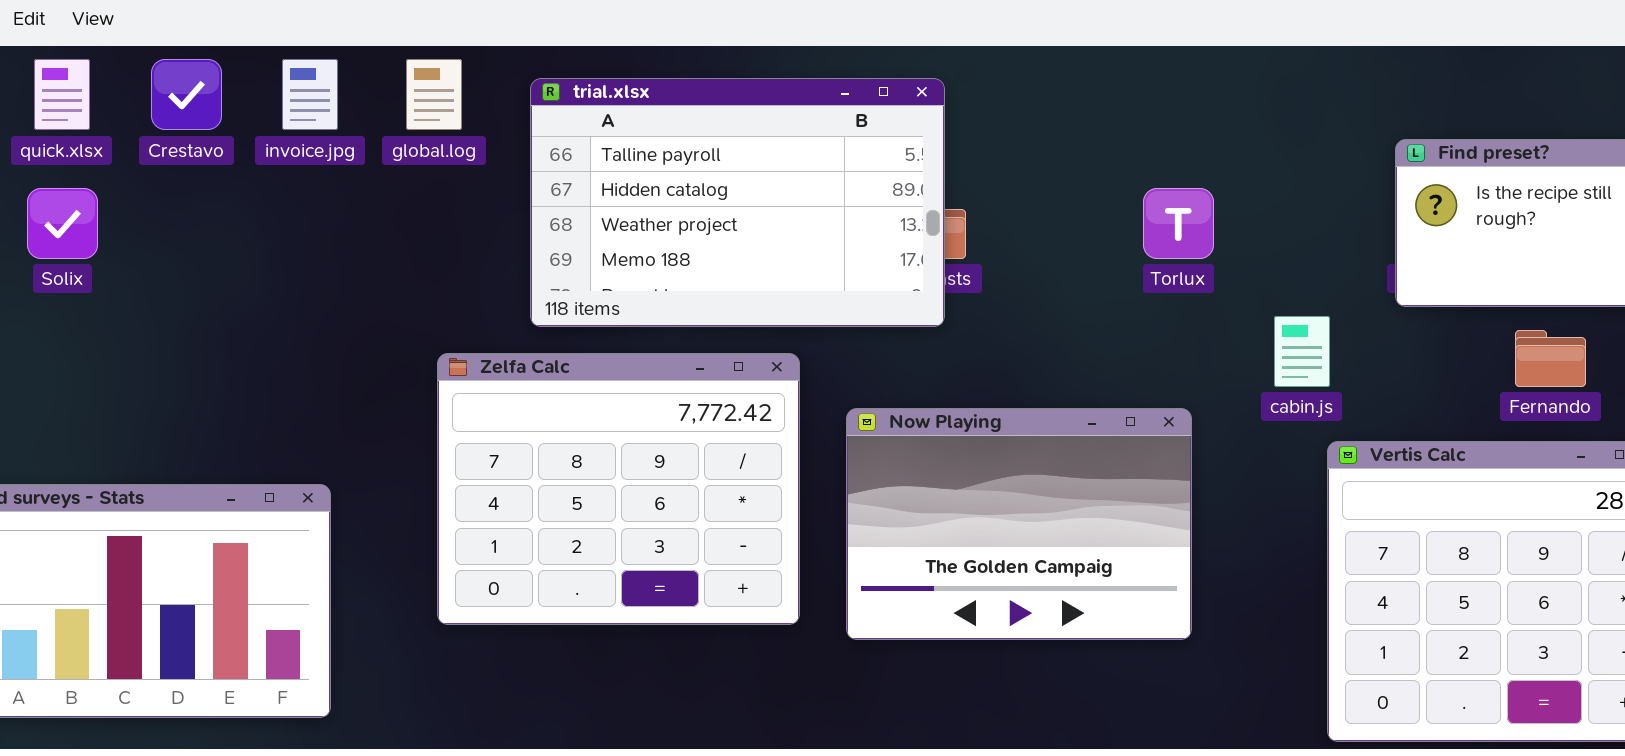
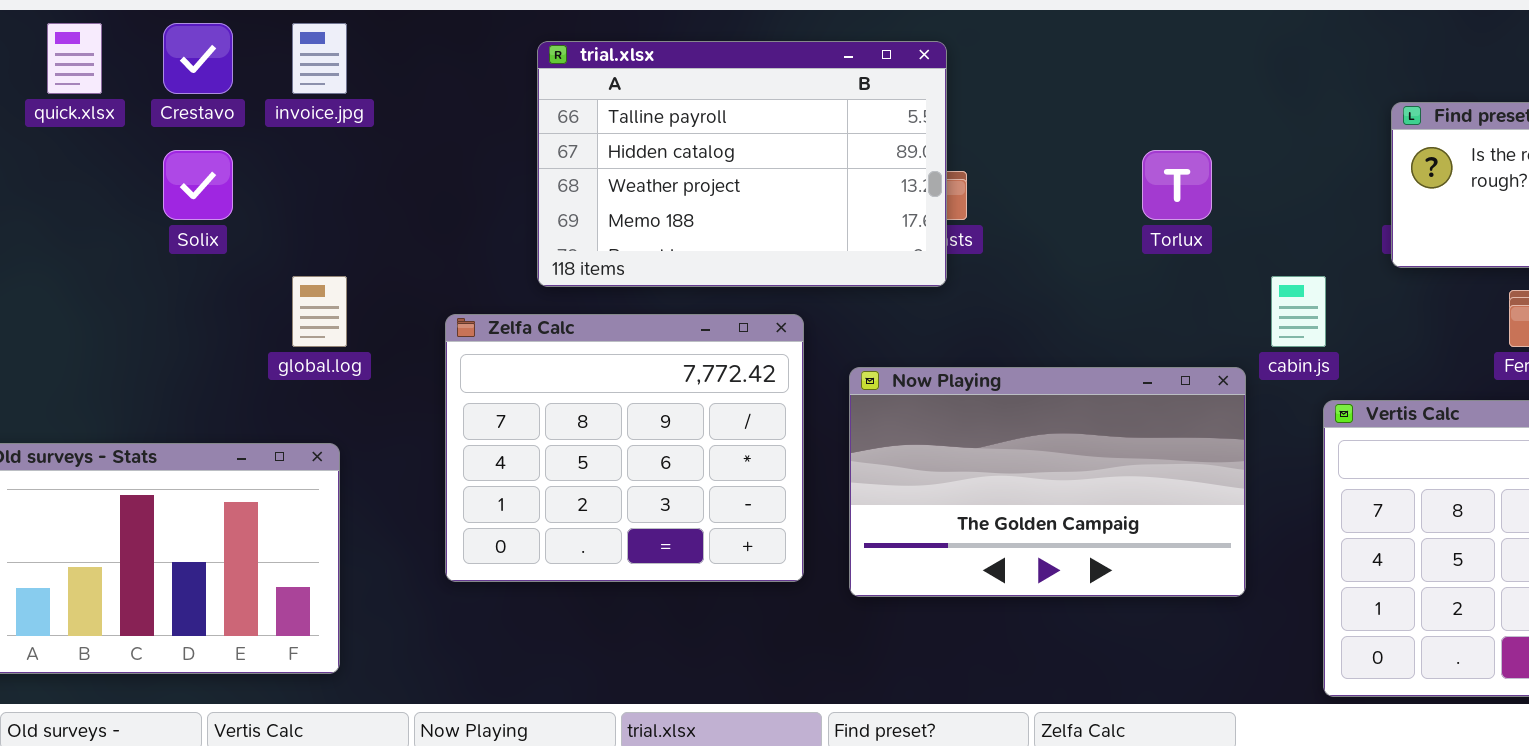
global.log: [406,59,462,130] -> [292,276,347,347], moved
Solix: [27,188,98,259] -> [163,150,233,220], moved
Now Playing: [846,408,1192,640] -> [849,367,1246,597], resized

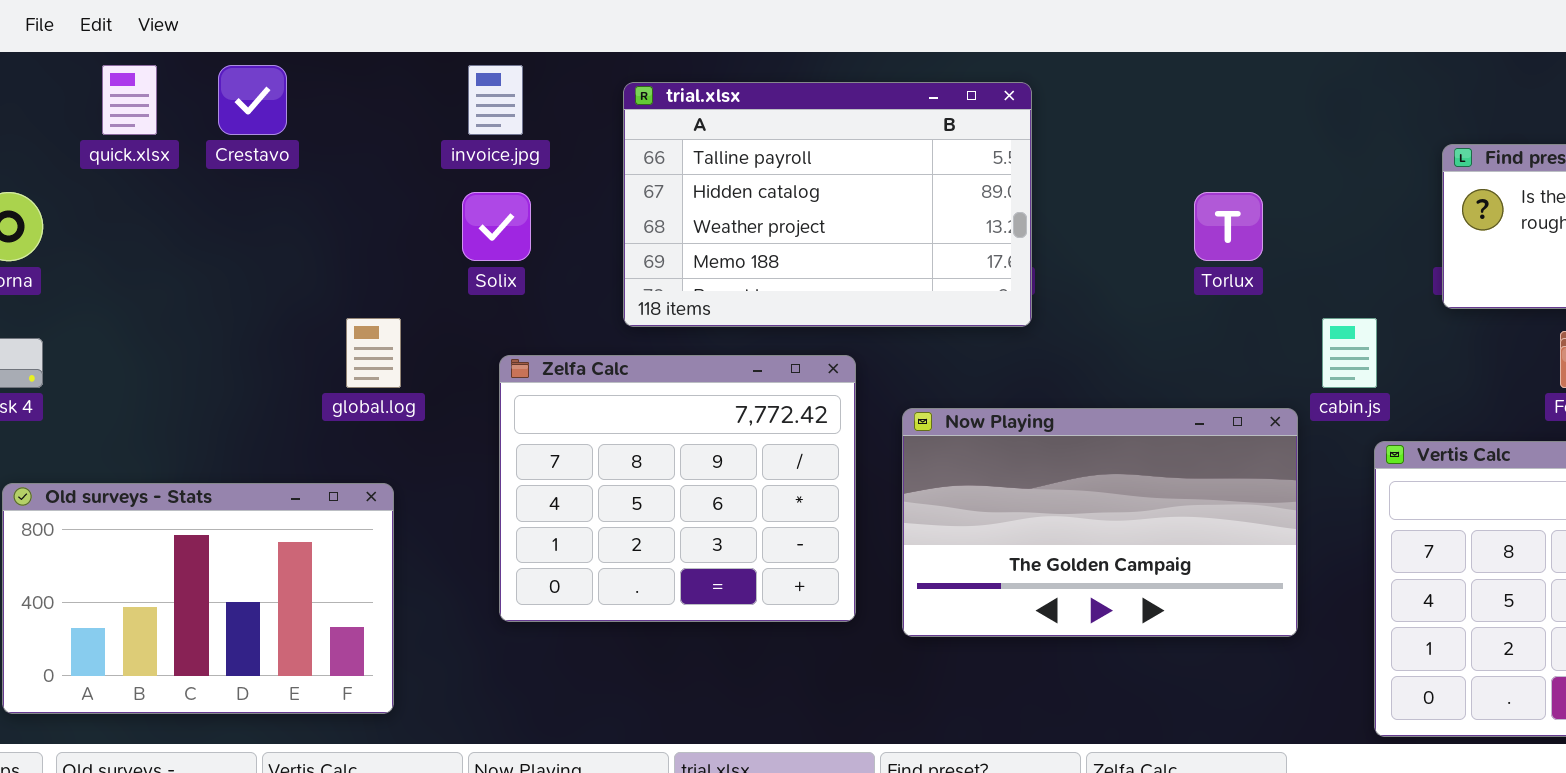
invoice.jpg: [292,23,347,94] -> [468,65,523,135], moved
trial.xlsx: [537,41,947,287] -> [623,82,1032,327], moved
Solix: [163,150,233,220] -> [462,192,531,261], moved

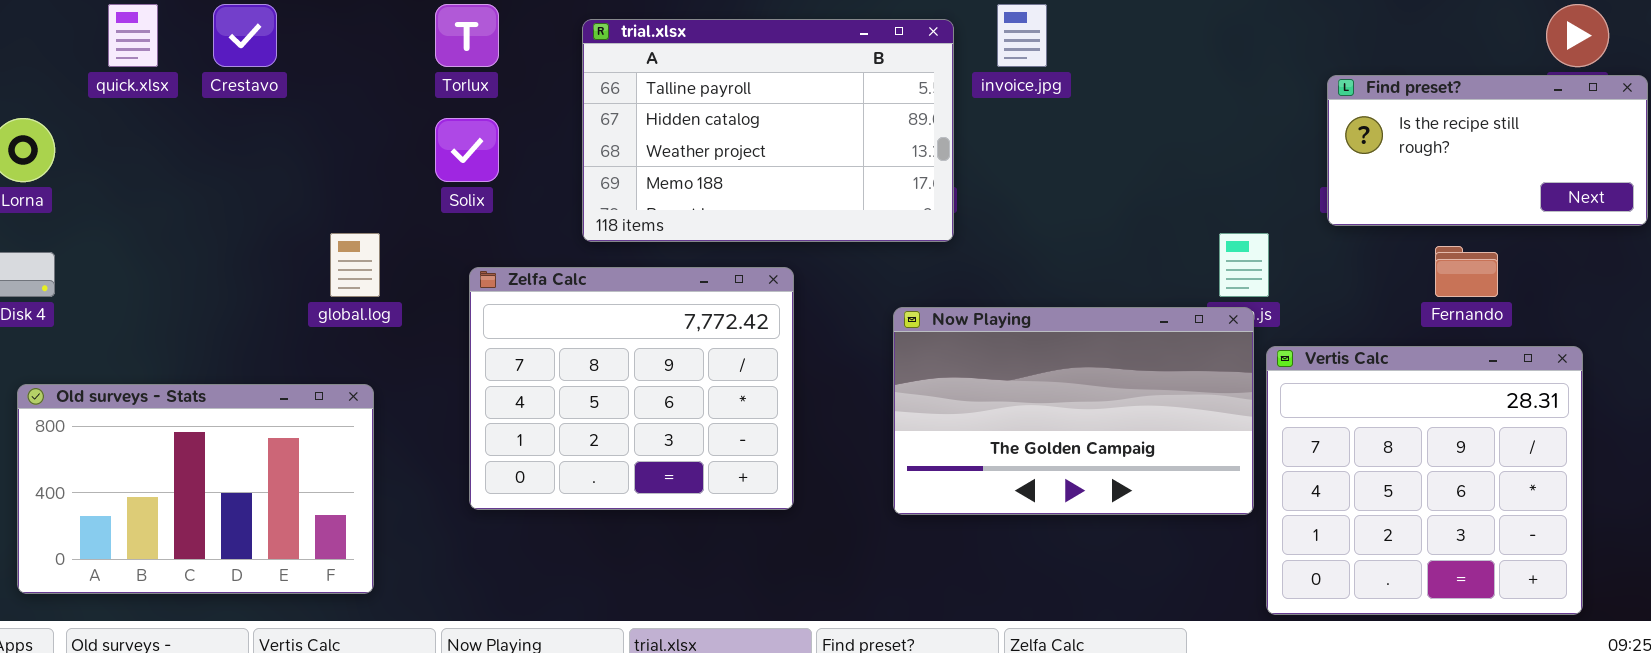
invoice.jpg: [468,65,523,135] -> [997,4,1047,67], moved
Torlux: [1194,192,1263,261] -> [435,4,499,67], moved
Now Playing: [902,408,1298,637] -> [893,307,1254,515], moved

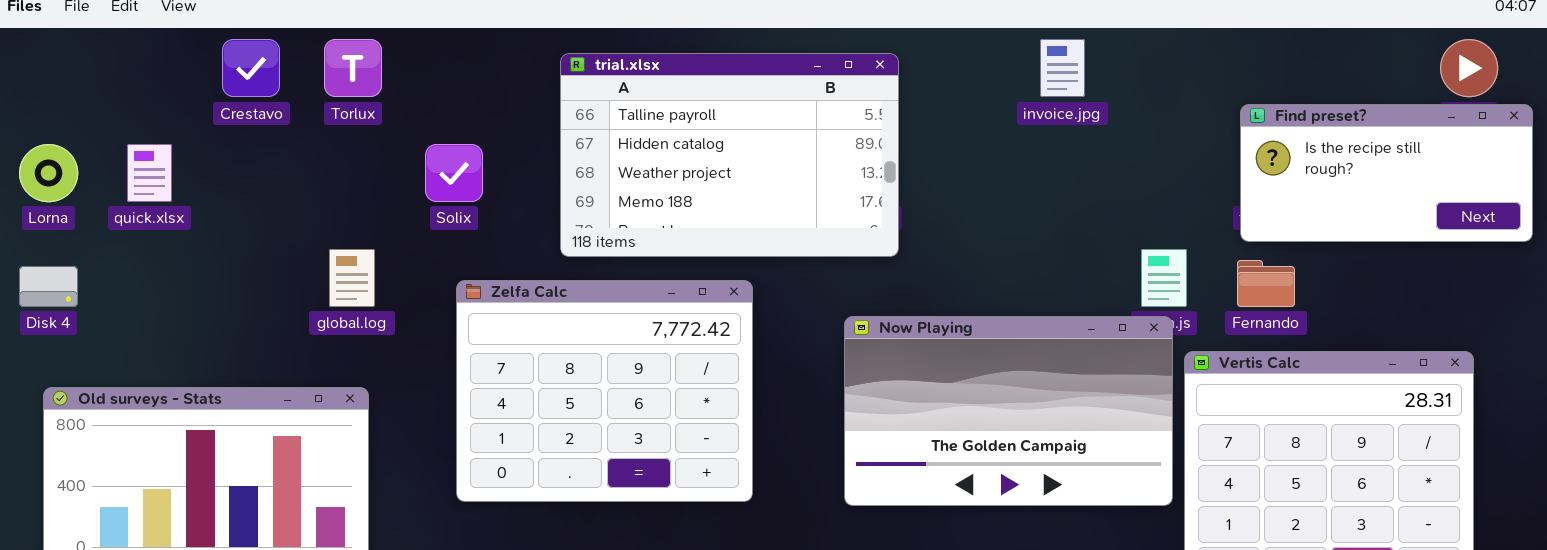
quick.xlsx: [108,4,158,67] -> [127,144,172,202], moved
Torlux: [435,4,499,67] -> [324,39,382,97], moved
invoice.jpg: [997,4,1047,67] -> [1040,39,1085,97], moved
Fernando: [1435,246,1498,297] -> [1237,260,1295,307], moved

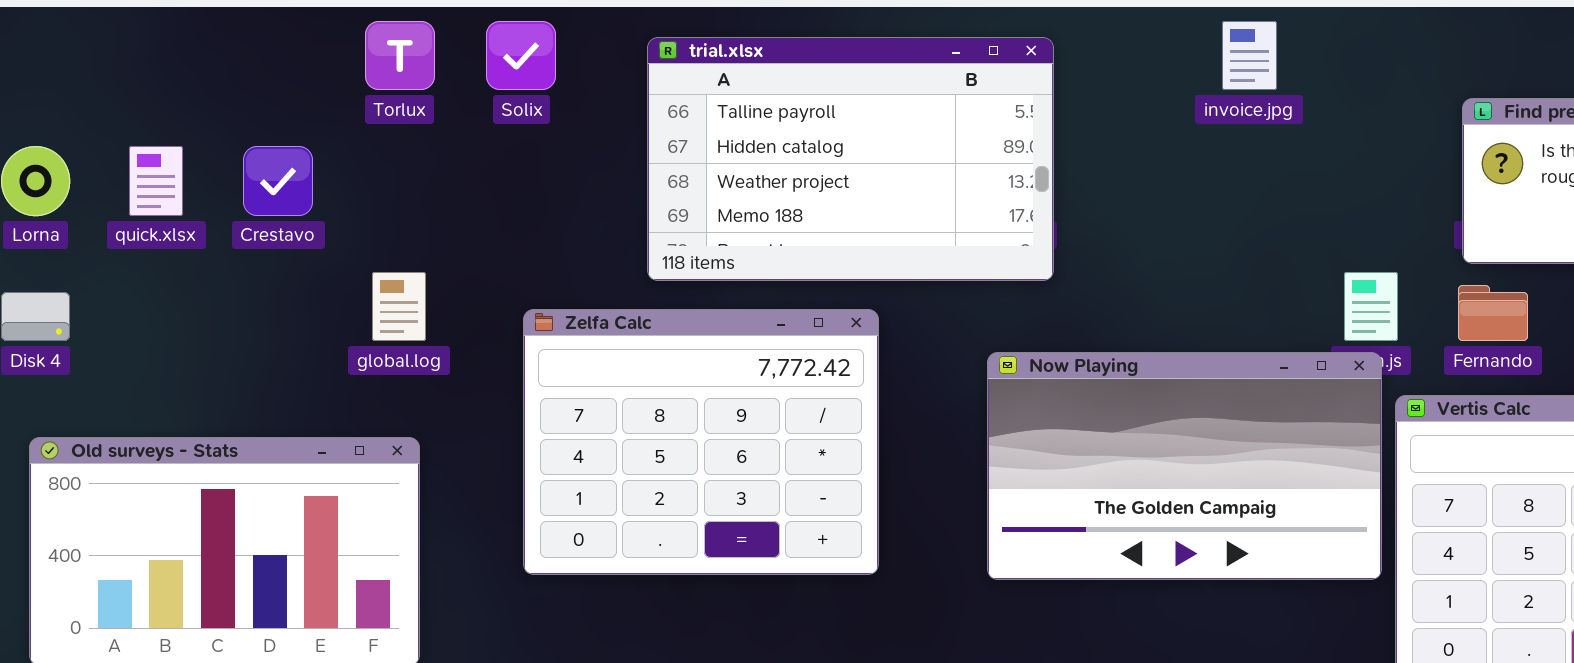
Crestavo: [222,39,280,97] -> [243,146,313,216], moved
Solix: [425,144,483,202] -> [486,21,556,90], moved

